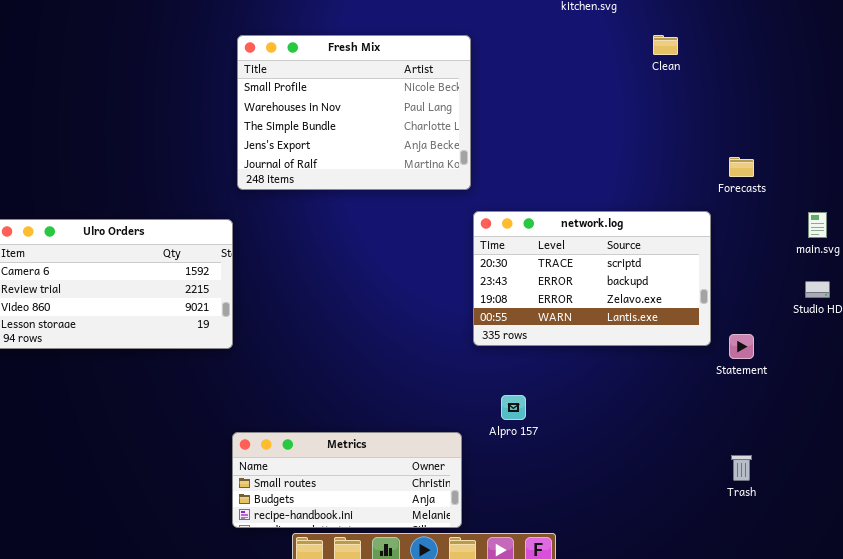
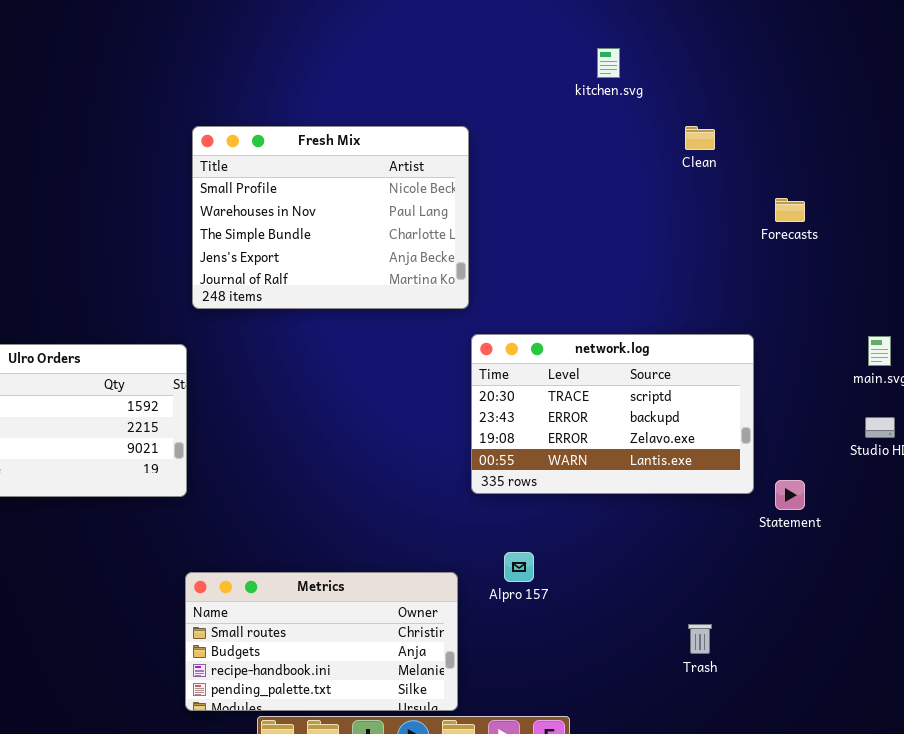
Forecasts: [729,157,754,177] -> [775,198,805,222], moved
Metrics: [232,432,462,528] -> [185,572,458,711], resized
Trash: [731,455,752,481] -> [688,624,712,654], moved

